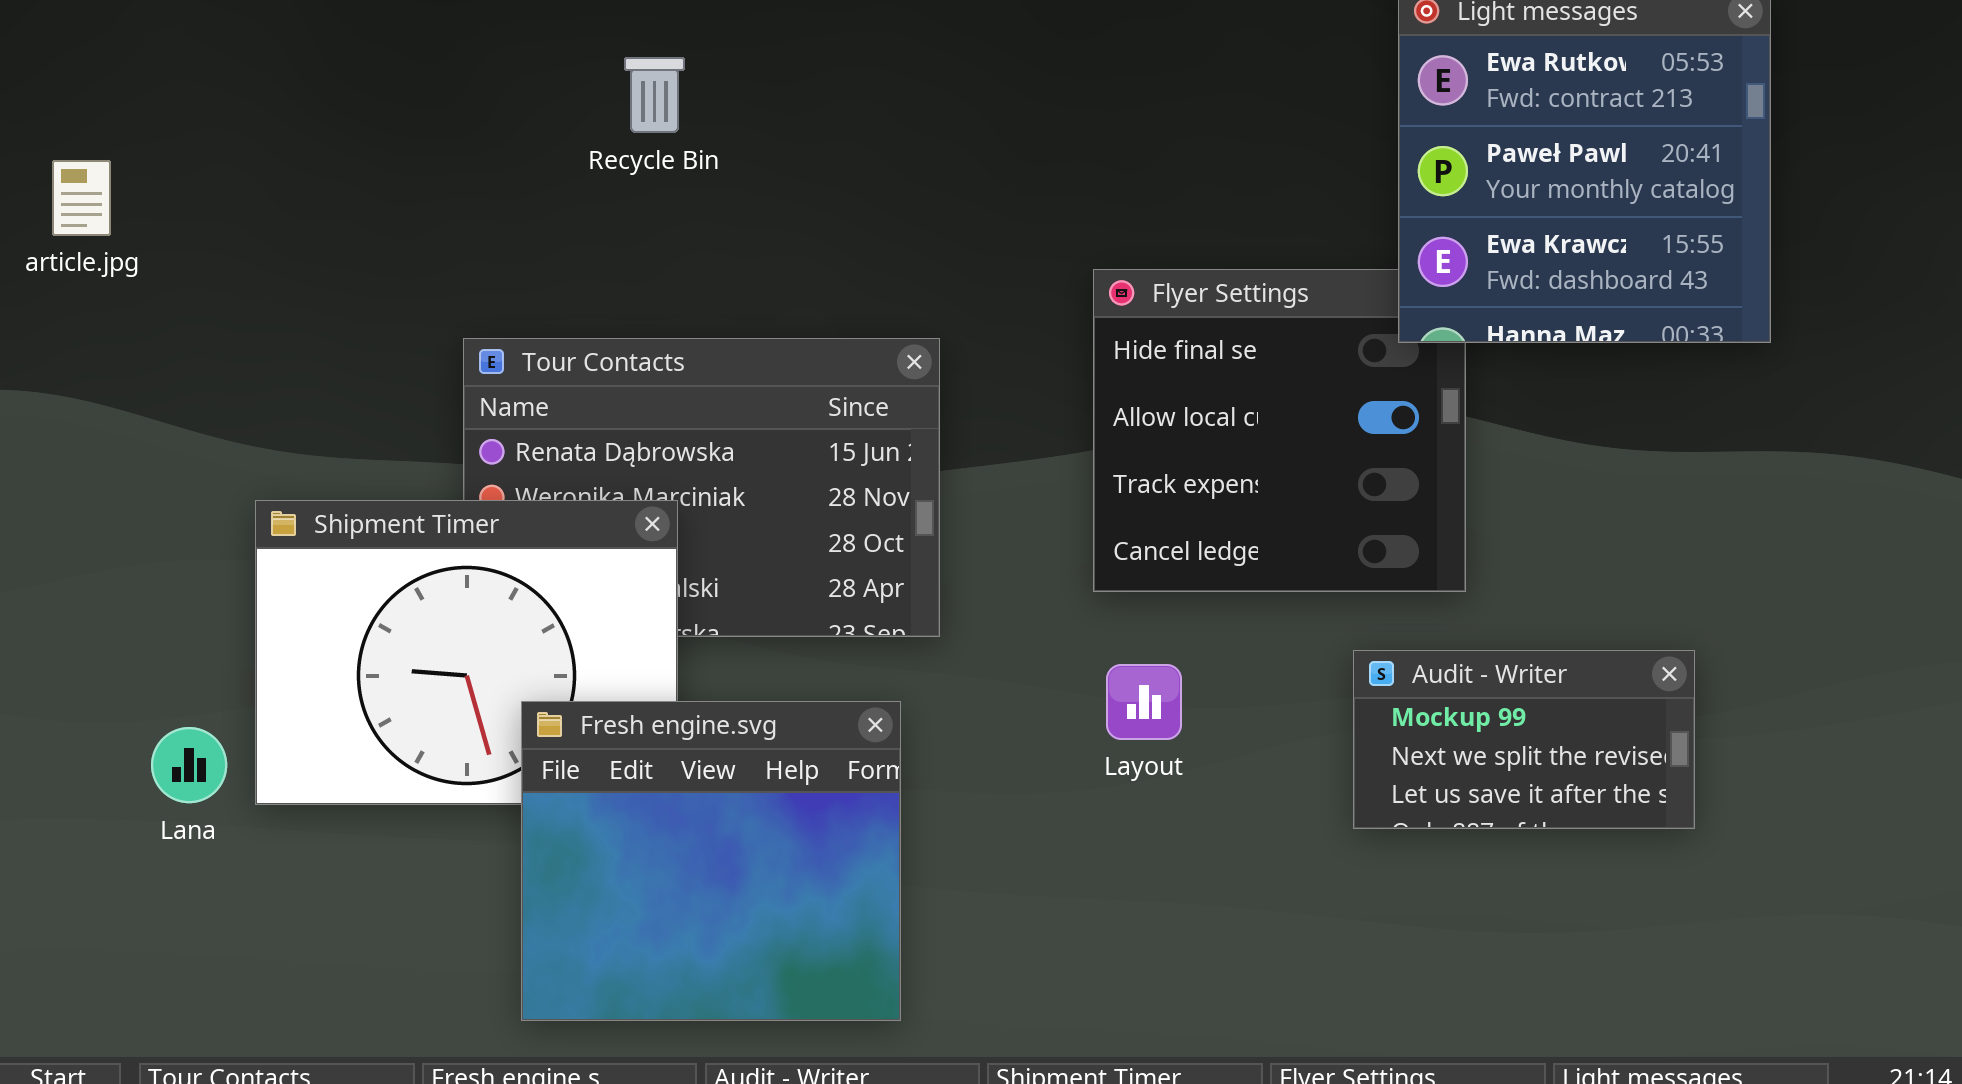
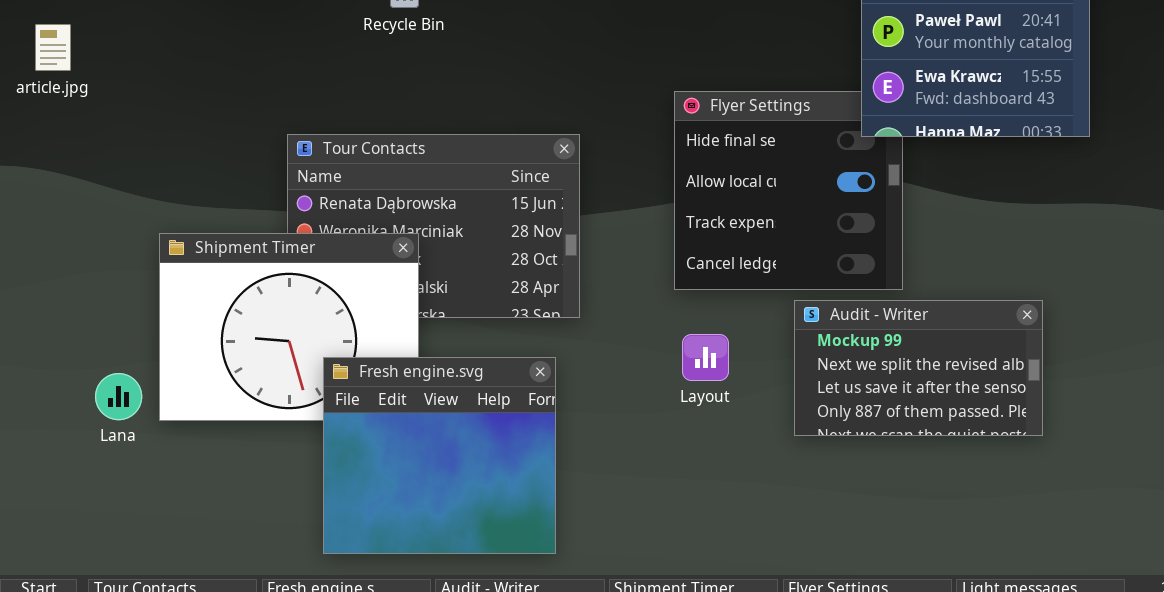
Audit - Writer: [1353,650,1695,829] -> [794,300,1043,436], resized

